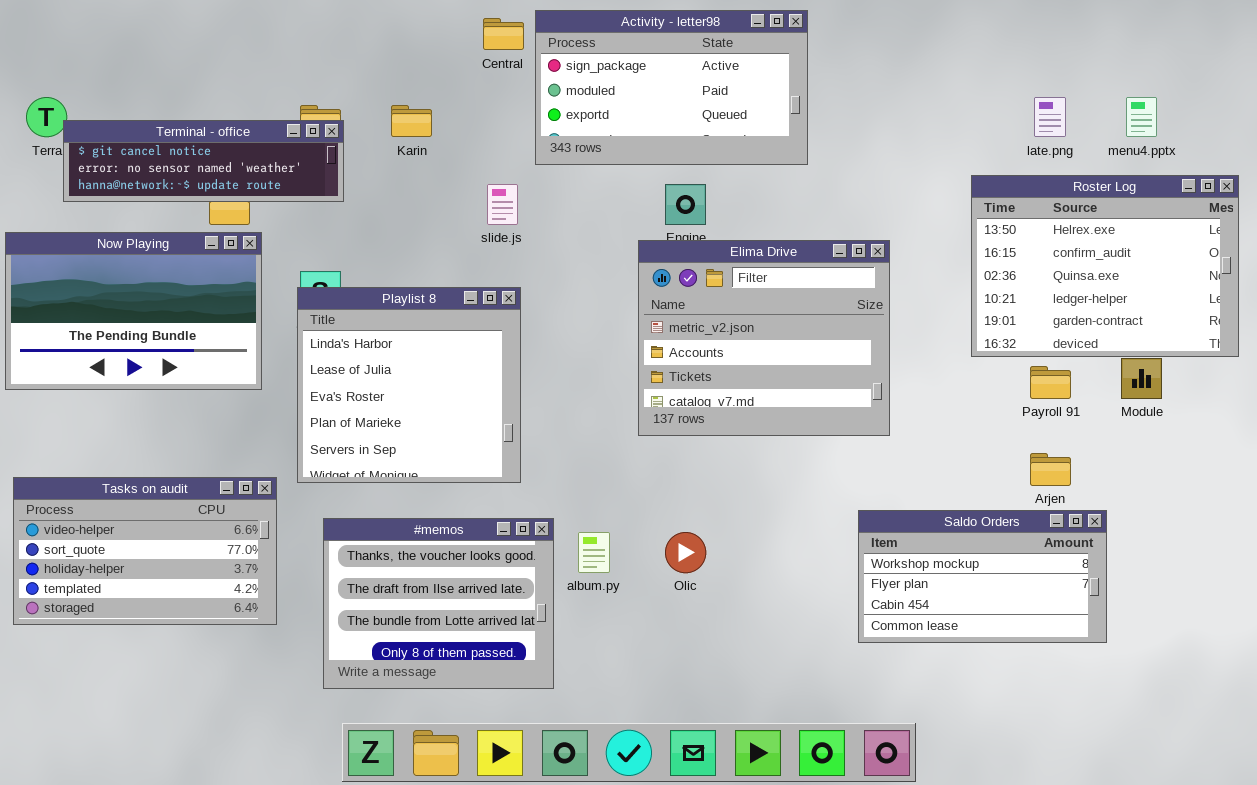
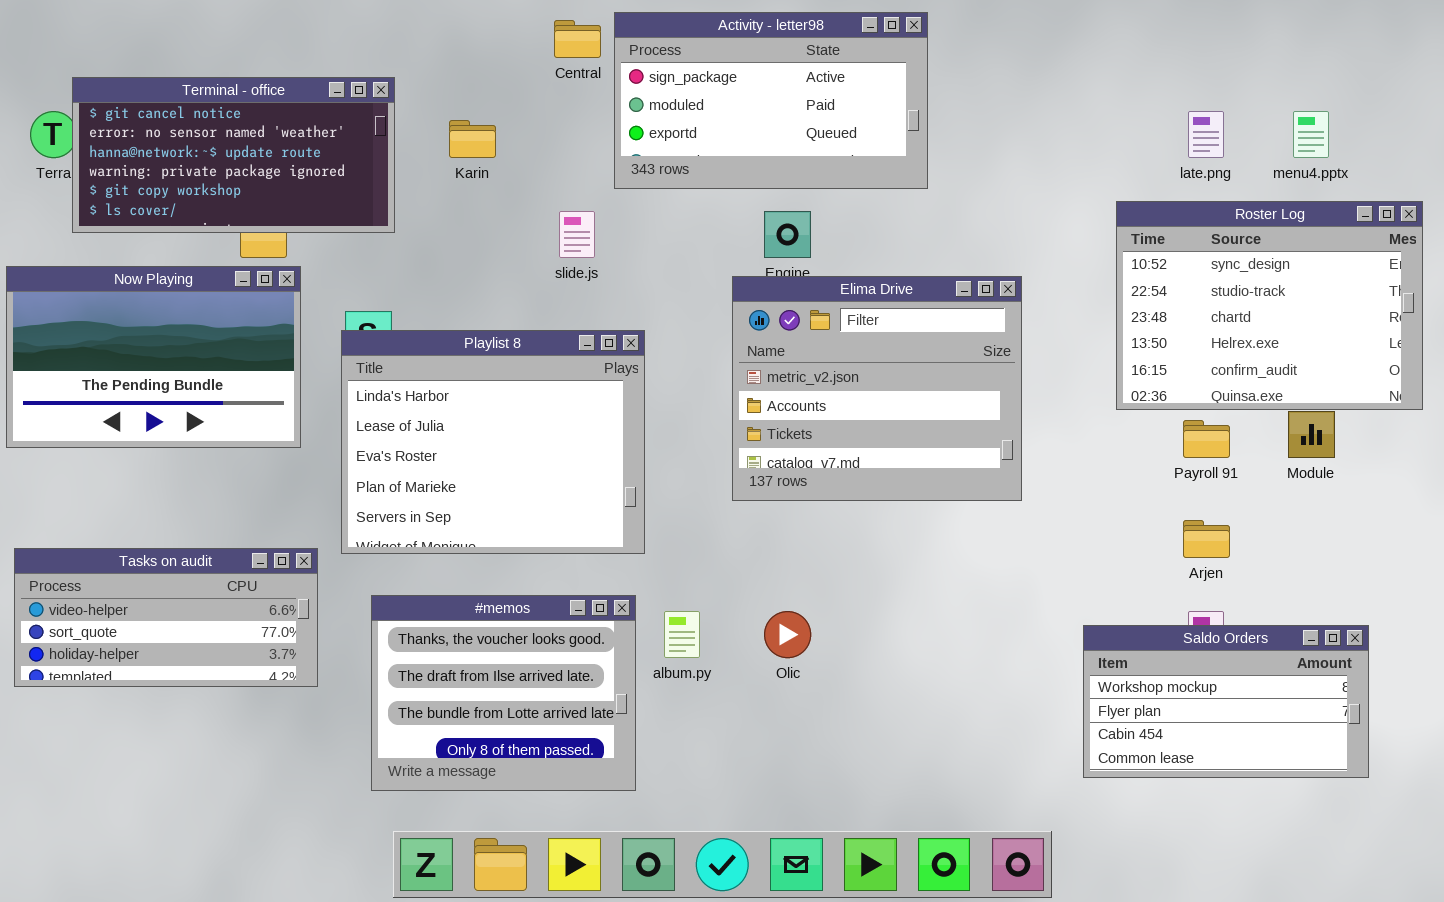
Terminal - office: [63,120,344,202] -> [72,77,395,233], resized
Roster Log: [971,175,1239,357] -> [1116,201,1423,410], scrolled up 3 rows
Playlist 8: [297,287,521,483] -> [341,330,645,554], resized
Tasks on audit: [13,477,277,625] -> [14,548,318,687], resized
Saldo Orders: [858,510,1107,643] -> [1083,625,1369,778], moved

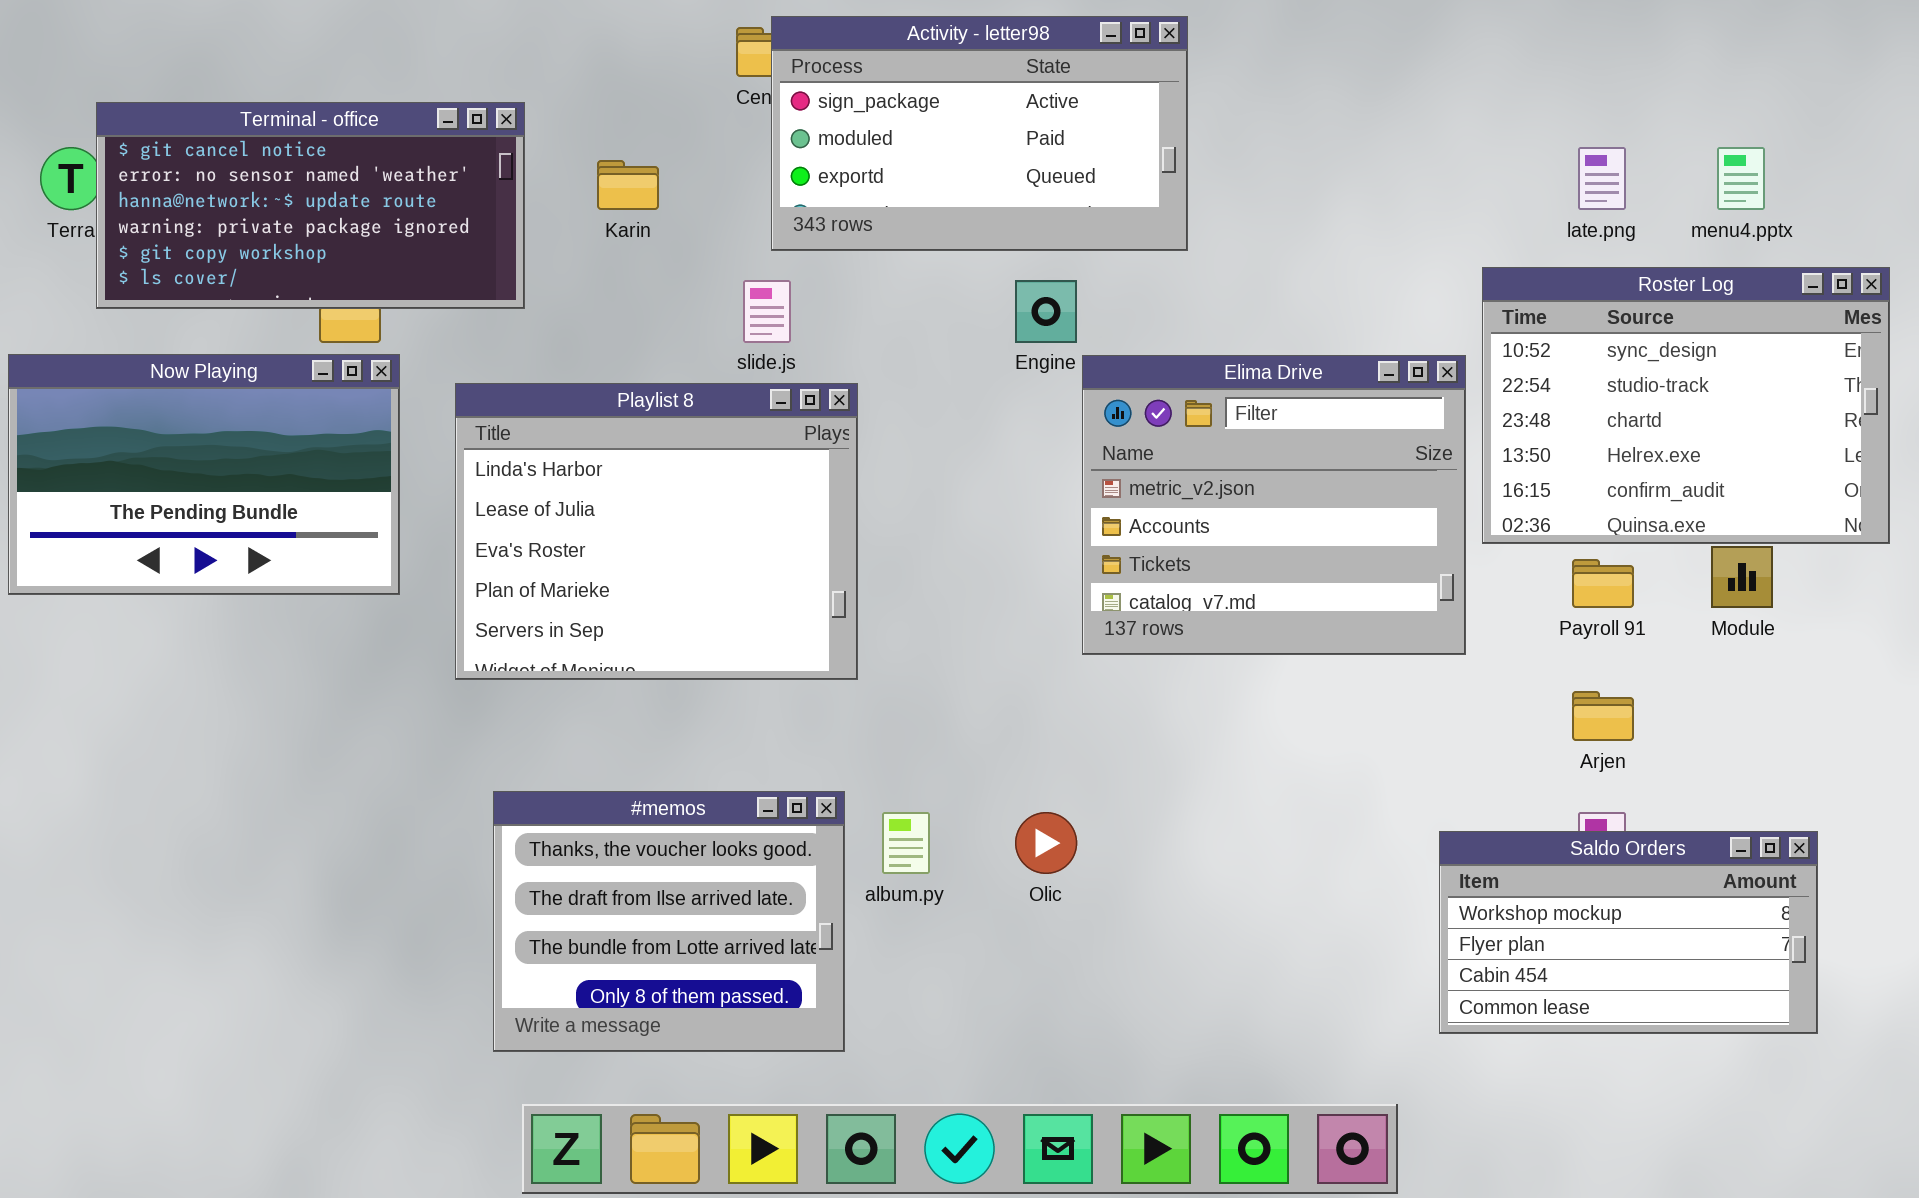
Activity - letter98: [614,12,928,189] -> [771,16,1188,251], moved
Elima Drive: [732,276,1022,501] -> [1082,355,1466,655], moved
Playlist 8: [341,330,645,554] -> [455,383,858,680], moved
Tasks on audit: [14,548,318,687] -> none, closed

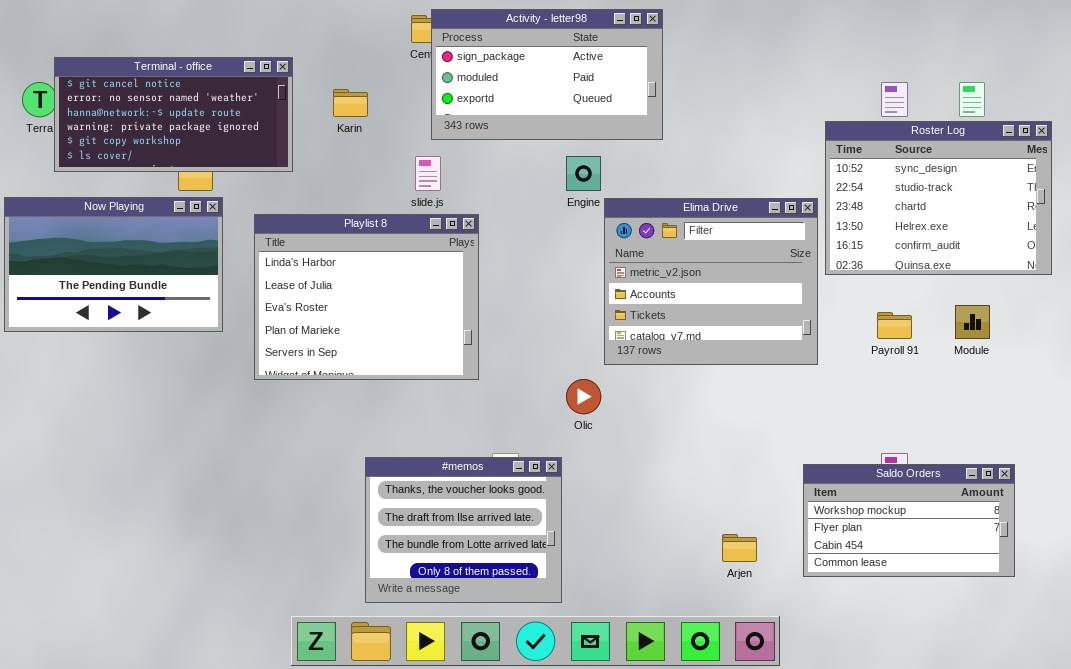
Roster Log: [1482,267,1890,544] -> [825,121,1052,275], moved
Arjen: [1572,691,1634,741] -> [722,534,757,562], moved
#memos: [493,791,845,1052] -> [365,457,562,603], moved
Olic: [1015,812,1077,874] -> [566,379,601,414], moved

